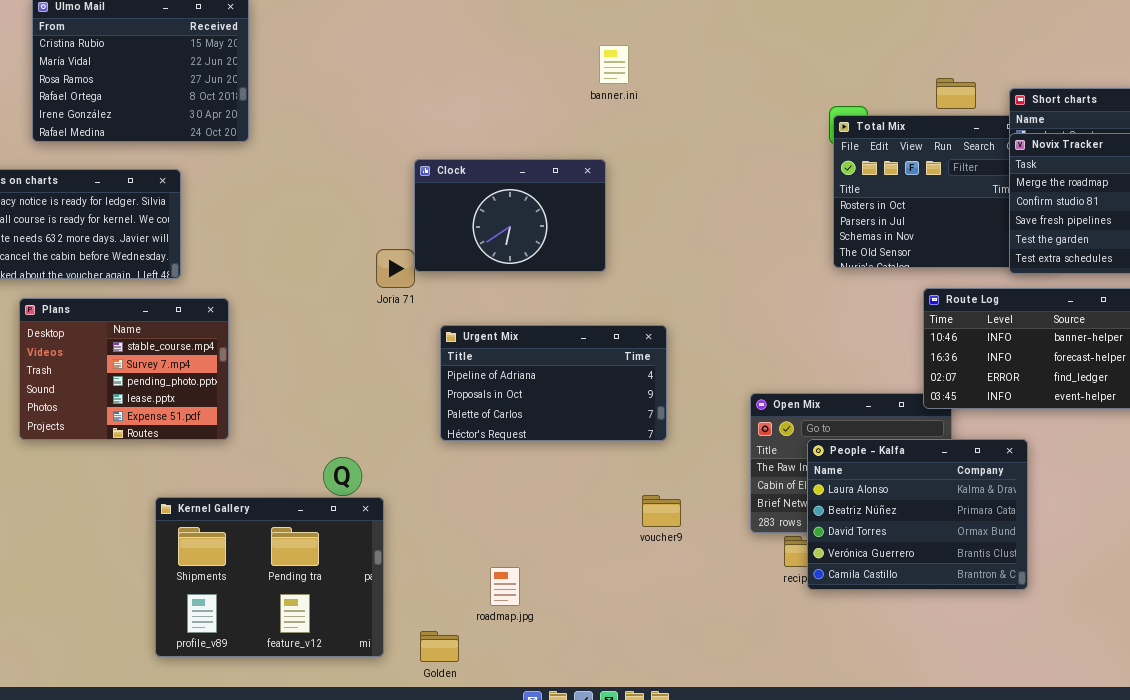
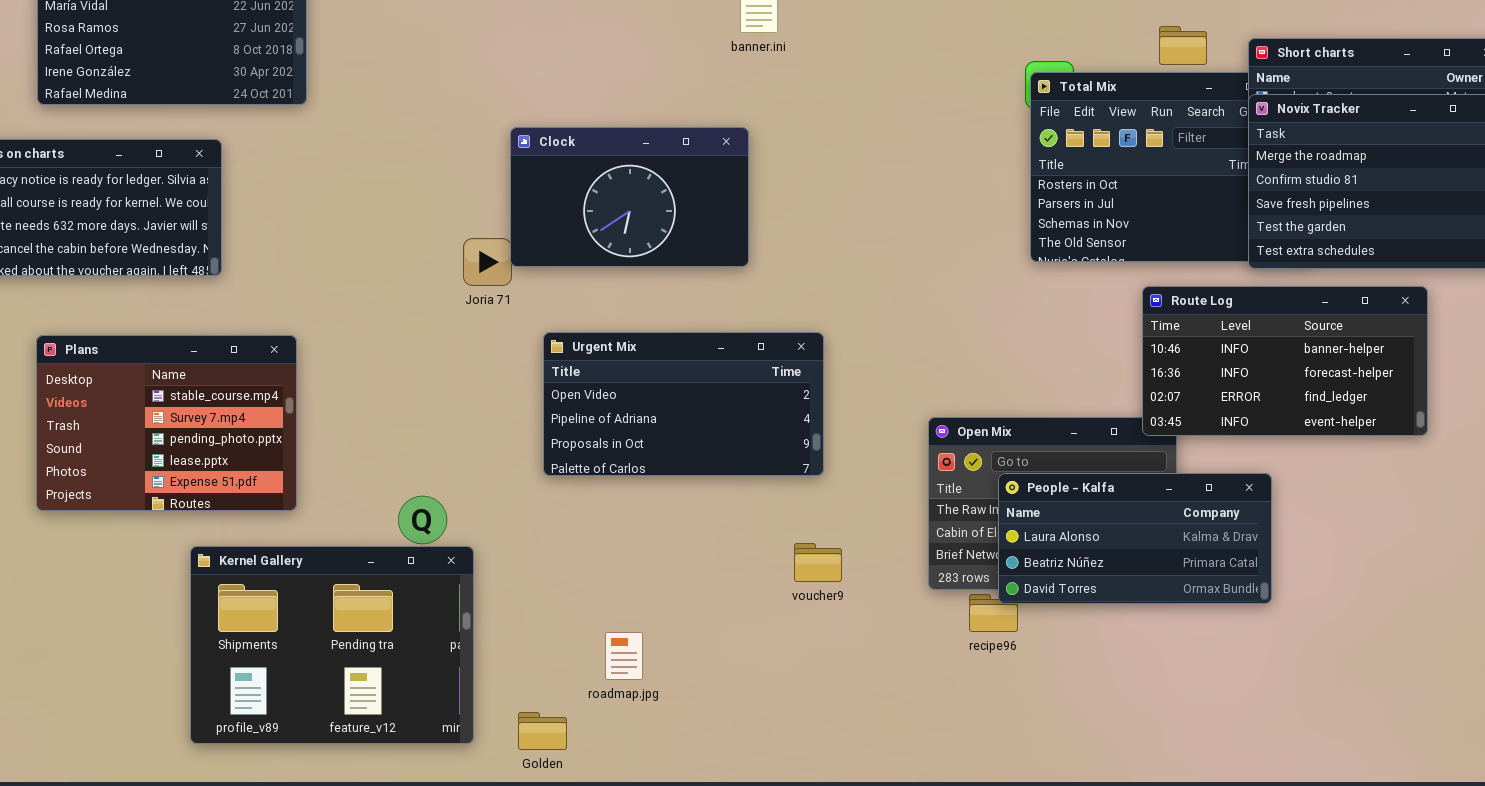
Plans: [19,298,229,440] -> [36,335,297,511], moved
Urgent Mix: [440,325,667,441] -> [543,332,824,476], scrolled up 1 row
People - Kalfa: [807,439,1028,590] -> [998,473,1272,604], resized

